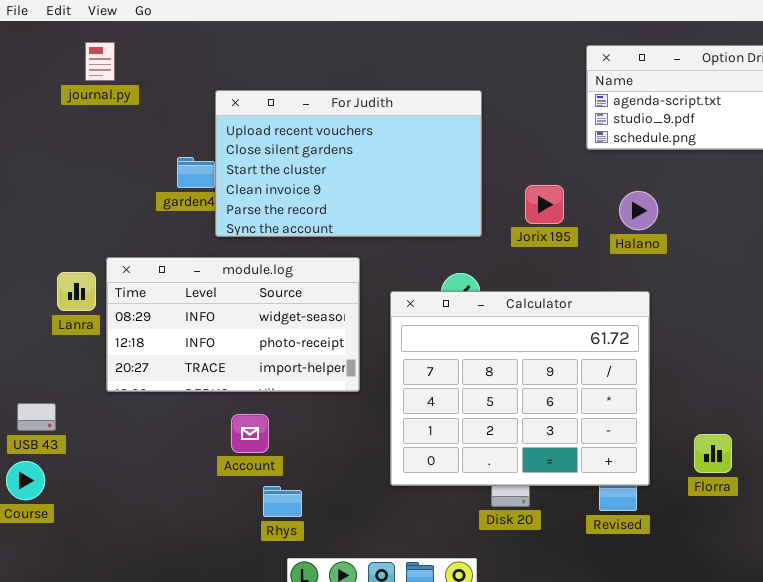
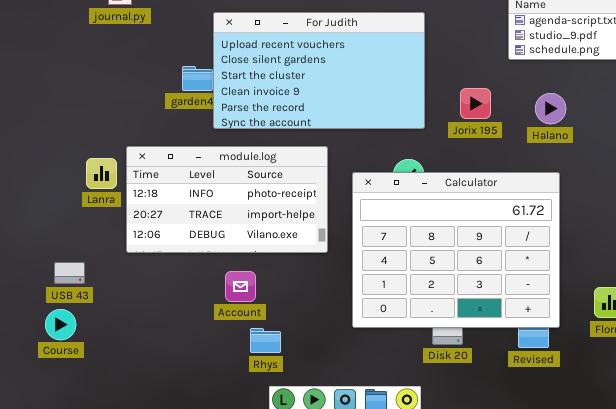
module.log: [106,257,360,392] -> [126,146,328,253], scrolled down 1 row

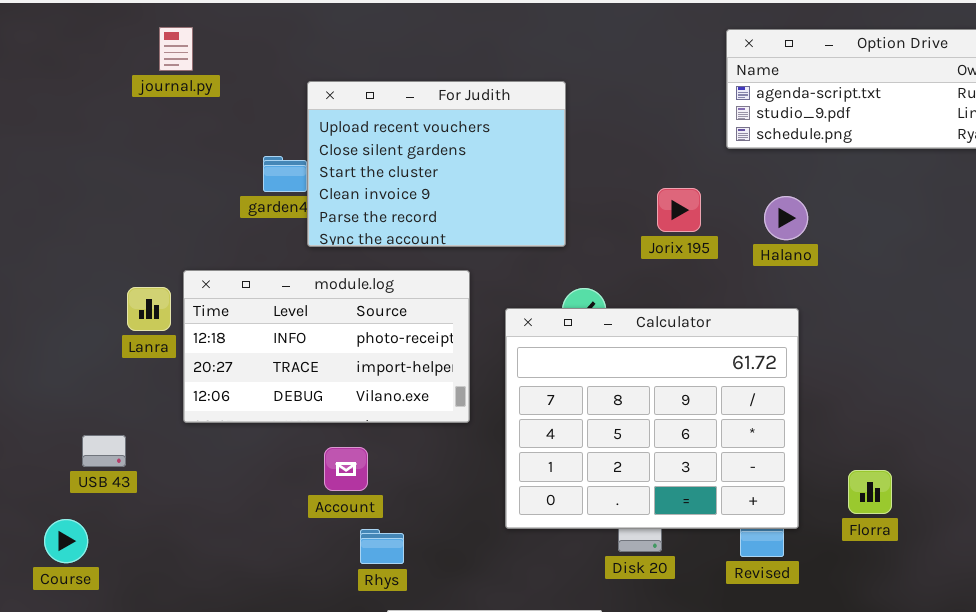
For Judith: [213,12,425,129] -> [307,81,566,247], resized
Course: [45,309,76,340] -> [44,519,88,563], moved

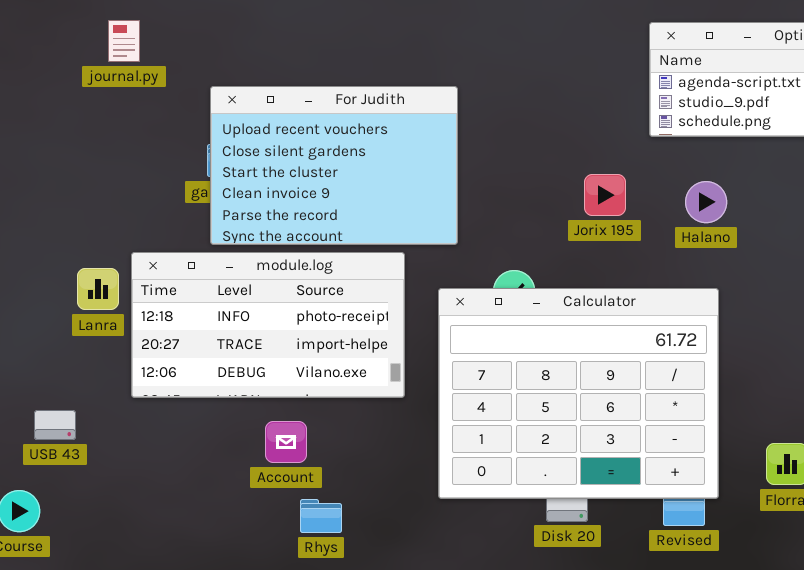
For Judith: [307,81,566,247] -> [210,86,458,245], moved

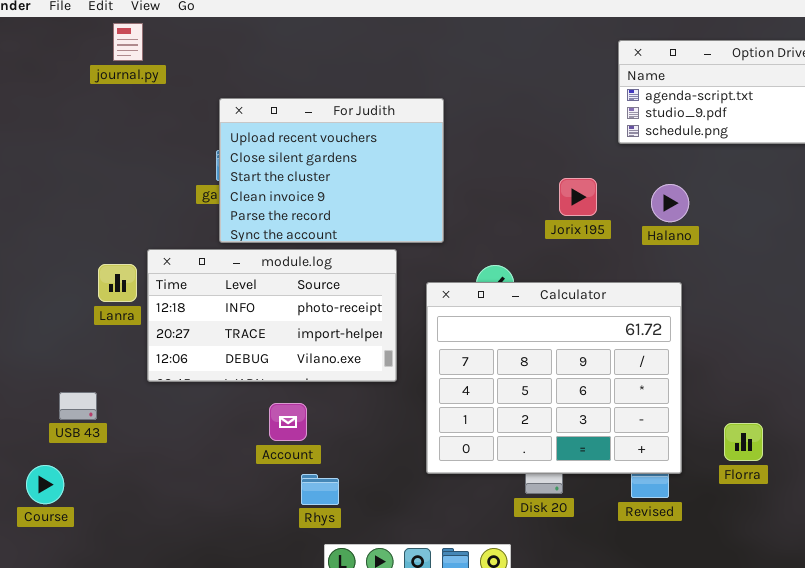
journal.py: [108,20,140,62] -> [113,23,143,61], moved

